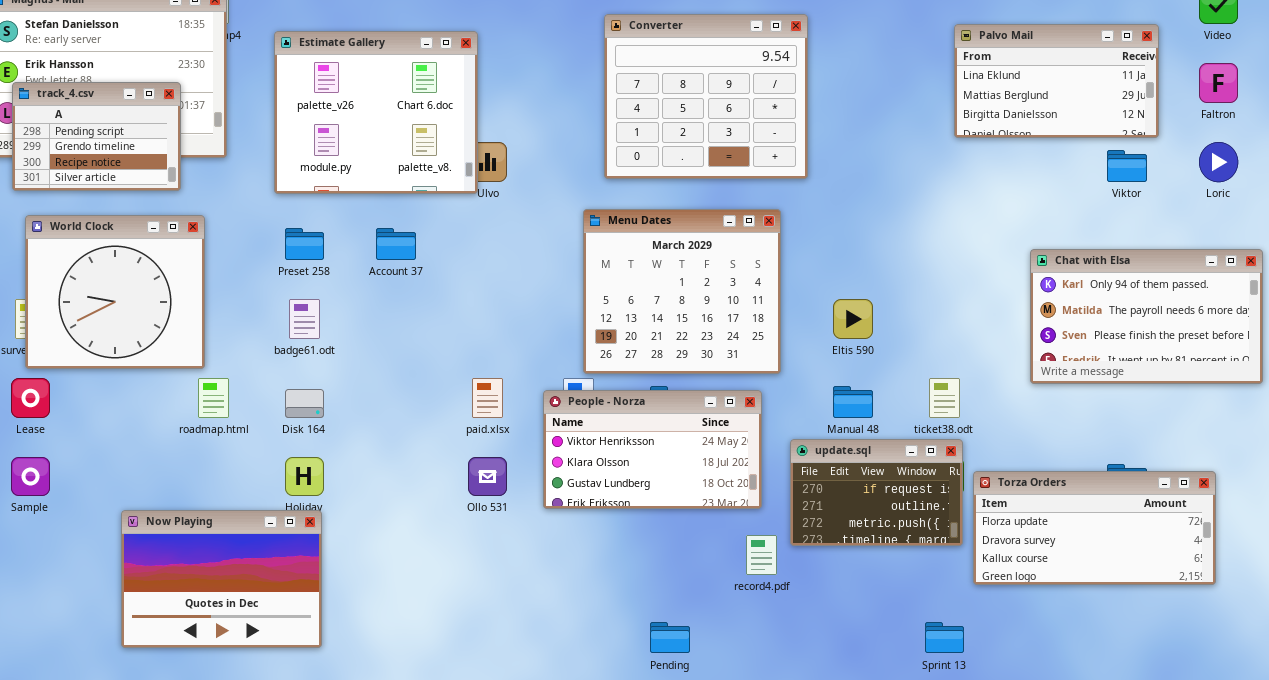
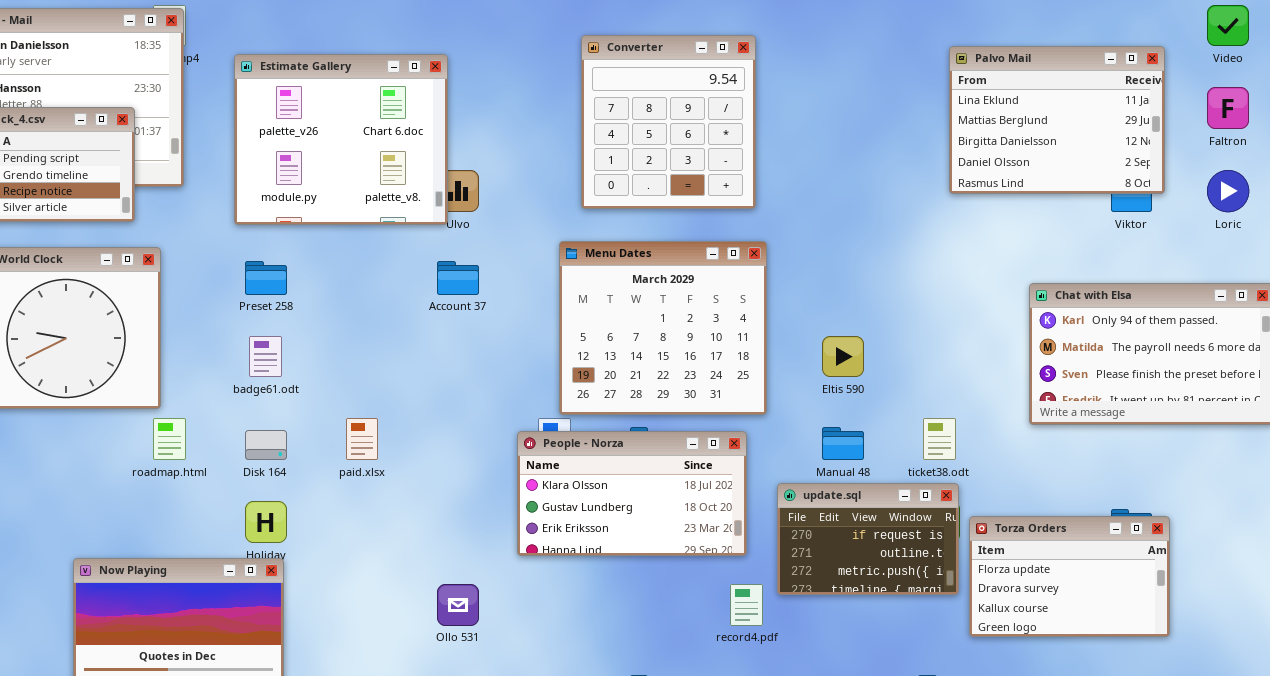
Converter: [604,14,808,179] -> [581,35,756,209], resized
Palvo Mail: [954,24,1159,138] -> [949,46,1165,194], resized
Account 37: [376,228,416,260] -> [437,261,479,295], moved
paid.xlsx: [472,378,503,418] -> [346,418,378,460], moved
People - Norza: [543,390,762,509] -> [517,431,747,556], scrolled down 1 row
Ollo 531: [468,457,507,496] -> [437,584,479,626], moved
Torza Orders: [973,471,1216,585] -> [969,516,1170,637], resized

